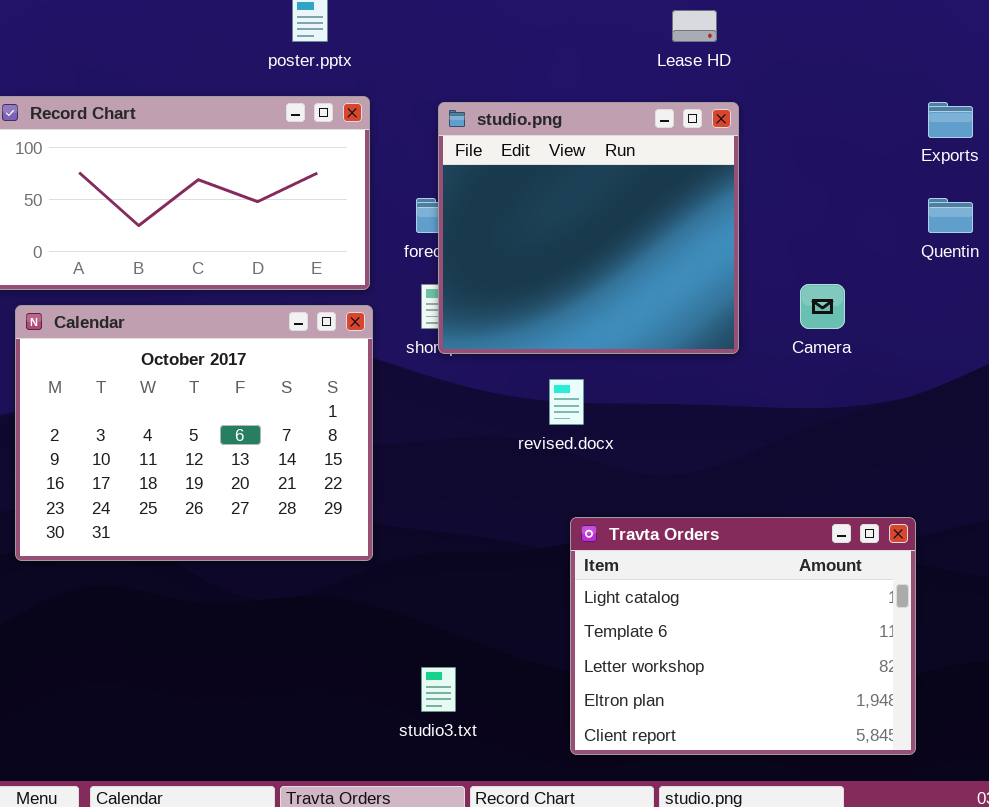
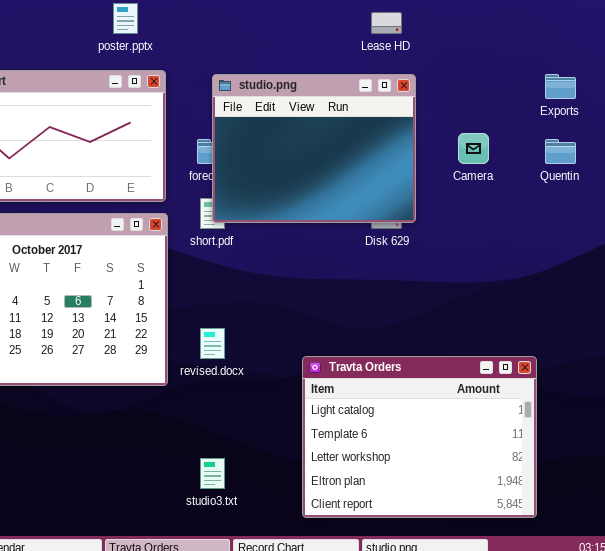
studio.png: [438,102,739,354] -> [212,74,416,223], resized
Camera: [800,284,845,329] -> [458,133,489,164], moved
revised.docx: [549,379,584,425] -> [200,328,225,359], moved

